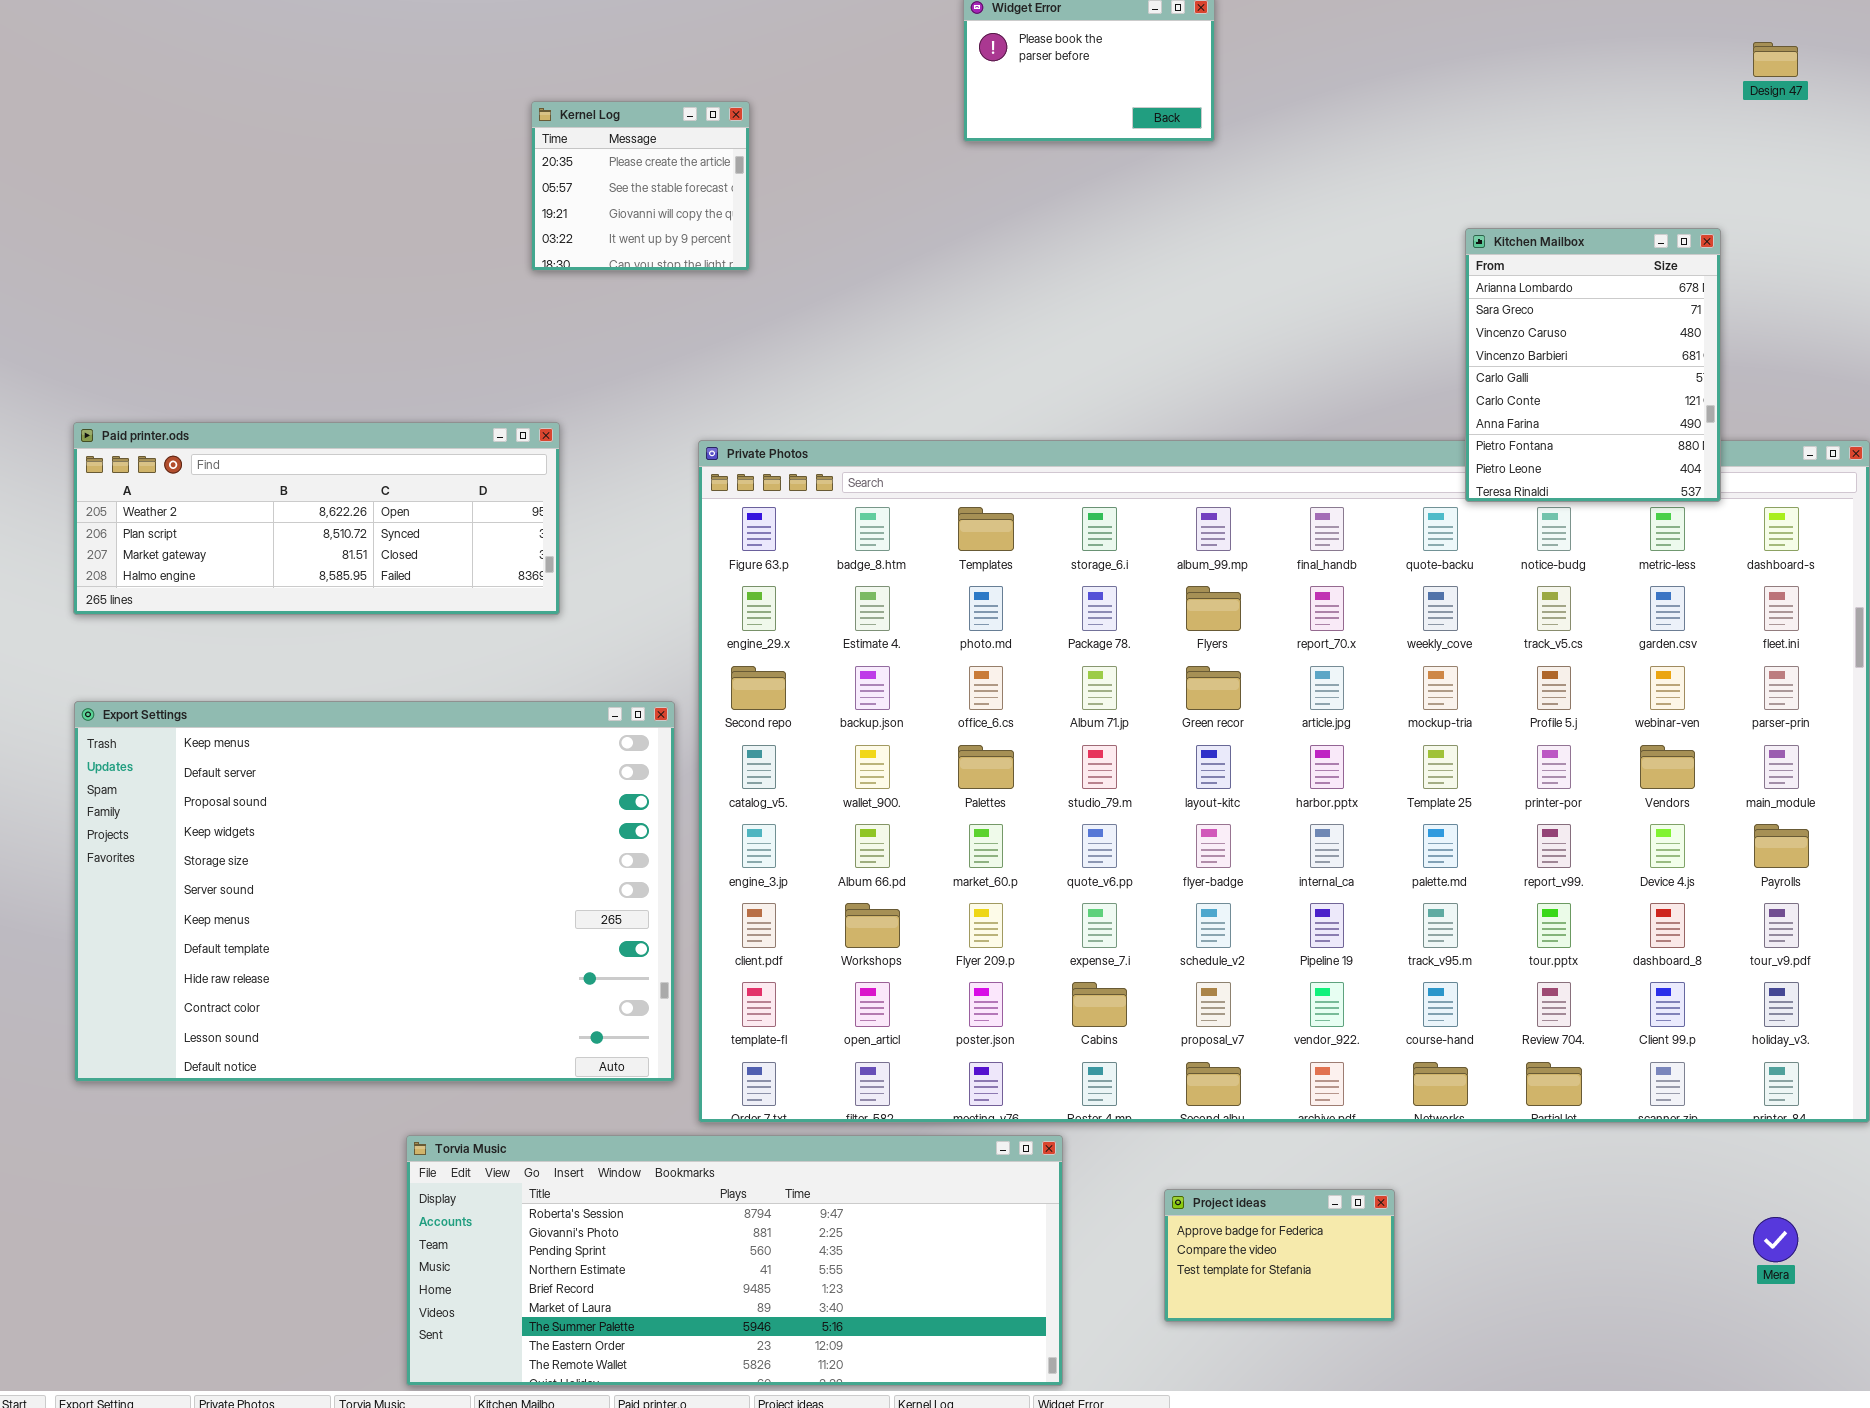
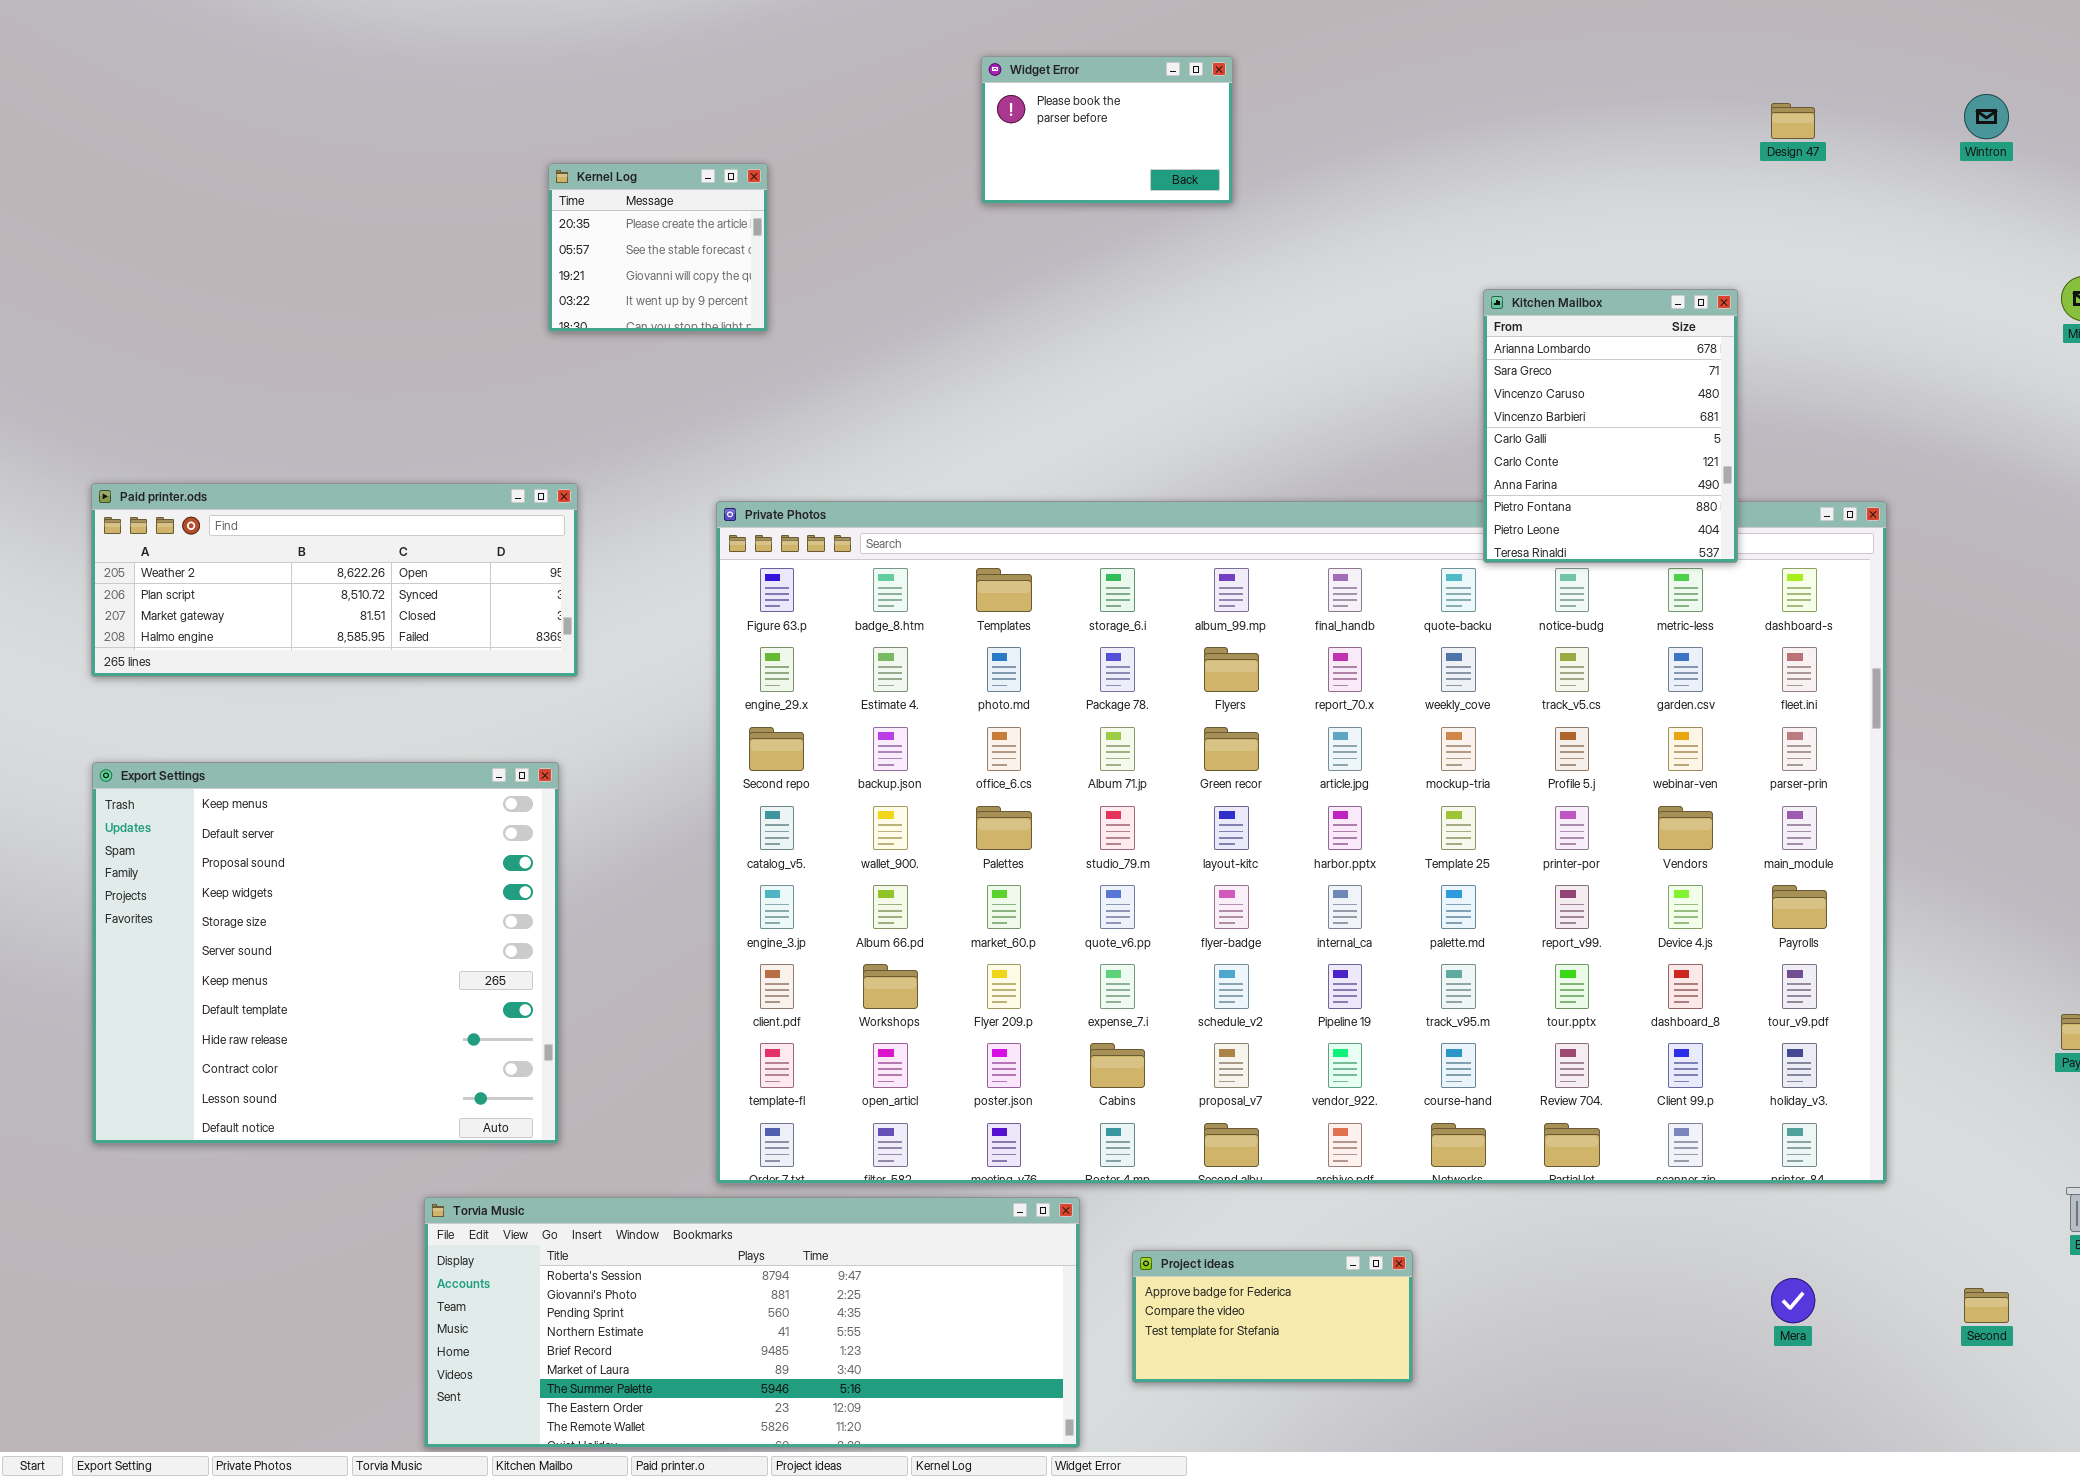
Export Settings: [74,701,675,1082] -> [92,762,559,1144], resized
Project ideas: [1164,1189,1395,1322] -> [1132,1250,1413,1383], resized

